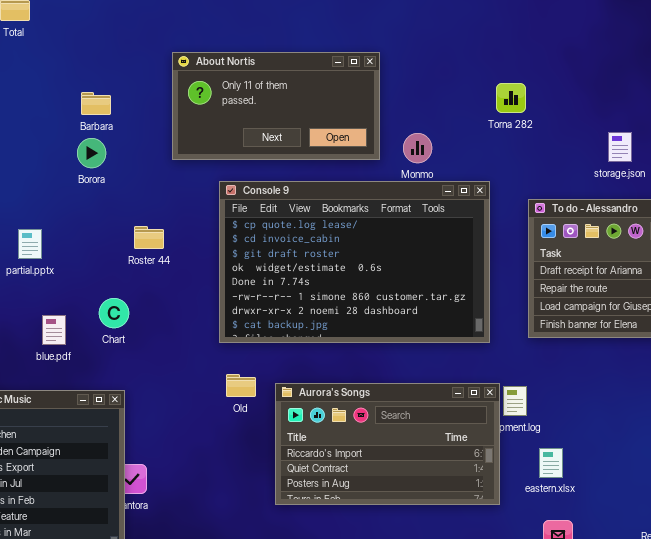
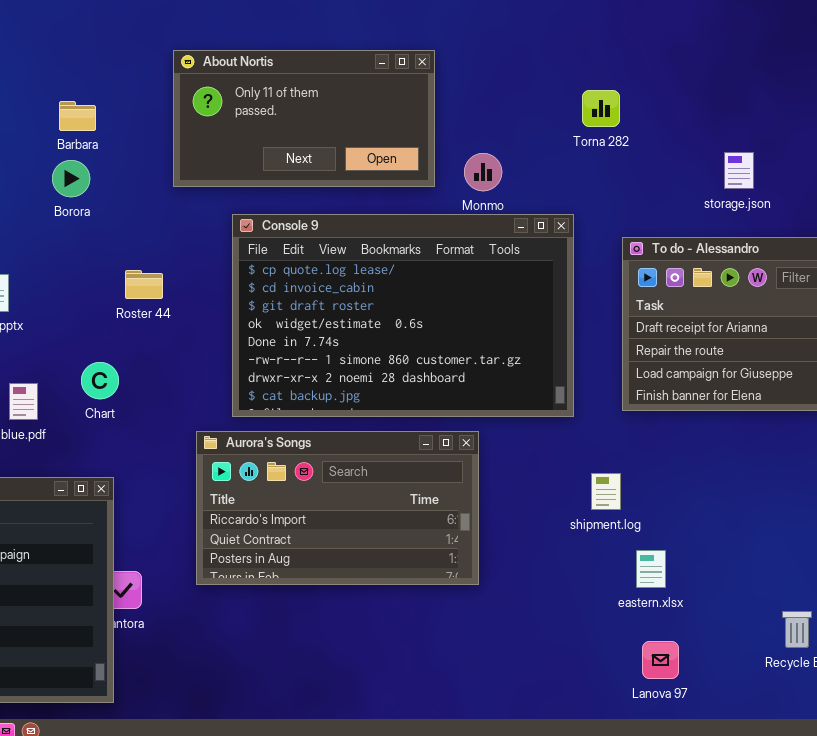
Aurora's Songs: [275,383,500,505] -> [196,431,479,585], moved

